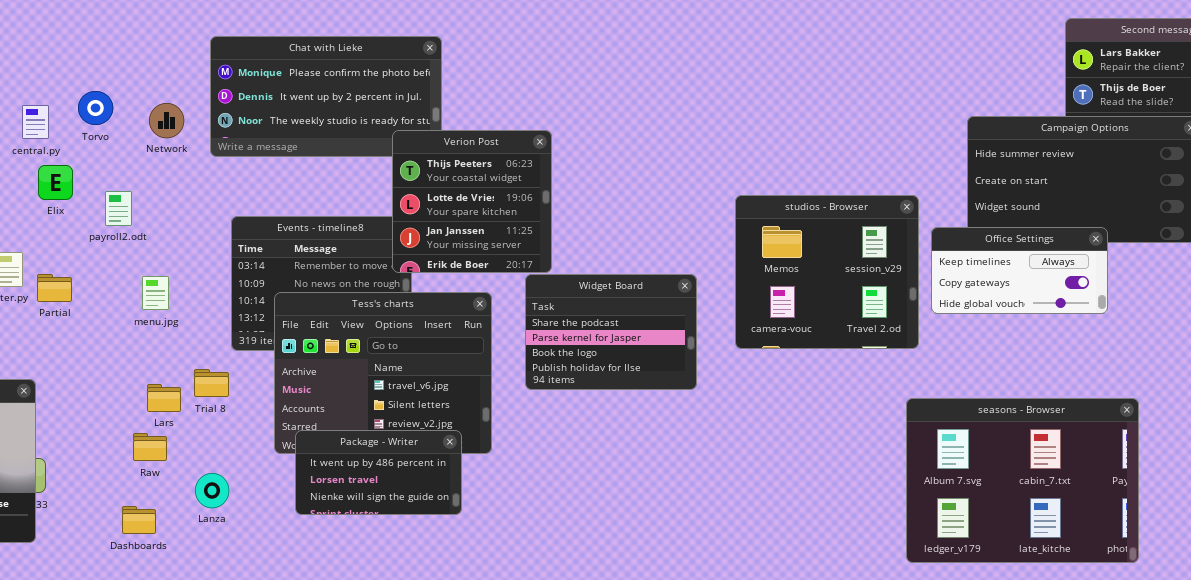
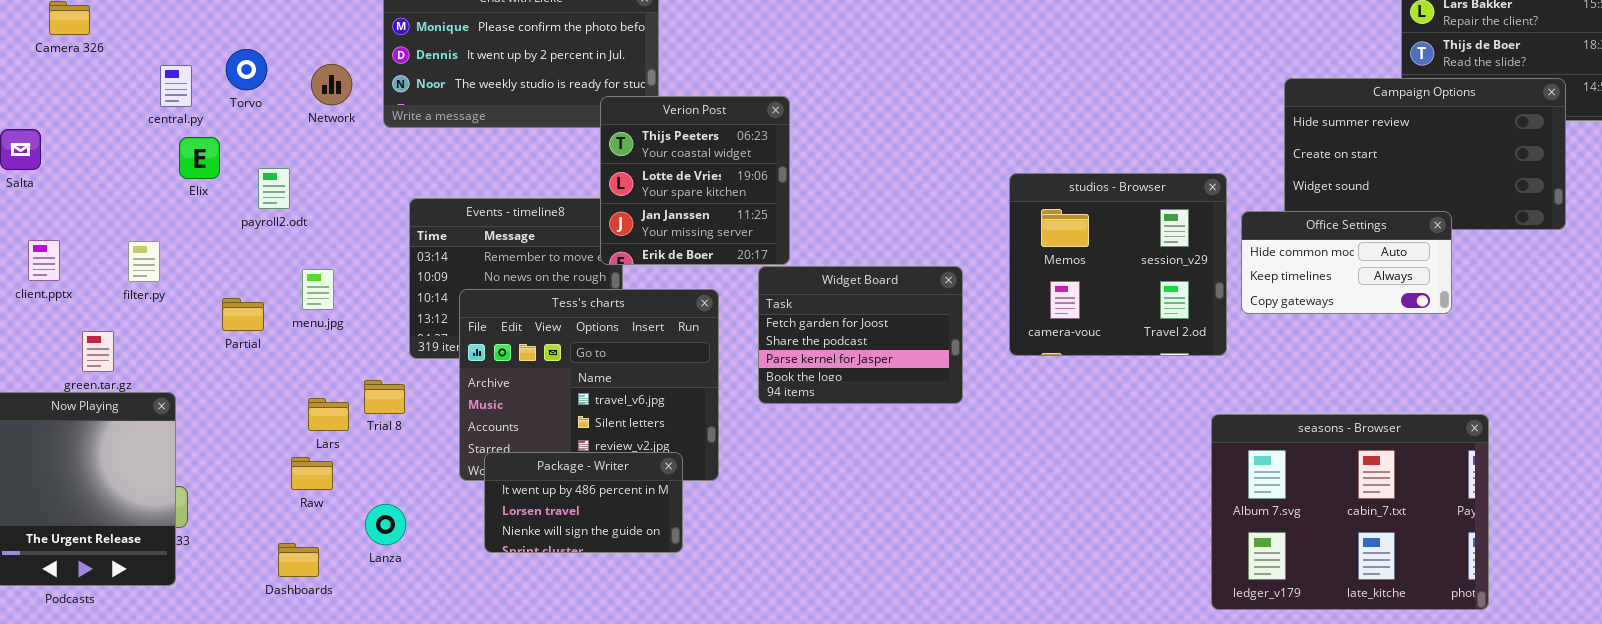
Office Settings: [931,227,1108,314] -> [1241,211,1452,314], scrolled up 1 row
Widget Board: [525,274,697,390] -> [758,266,963,404], scrolled up 1 row
Partial: [37,274,72,302] -> [222,298,264,331], moved

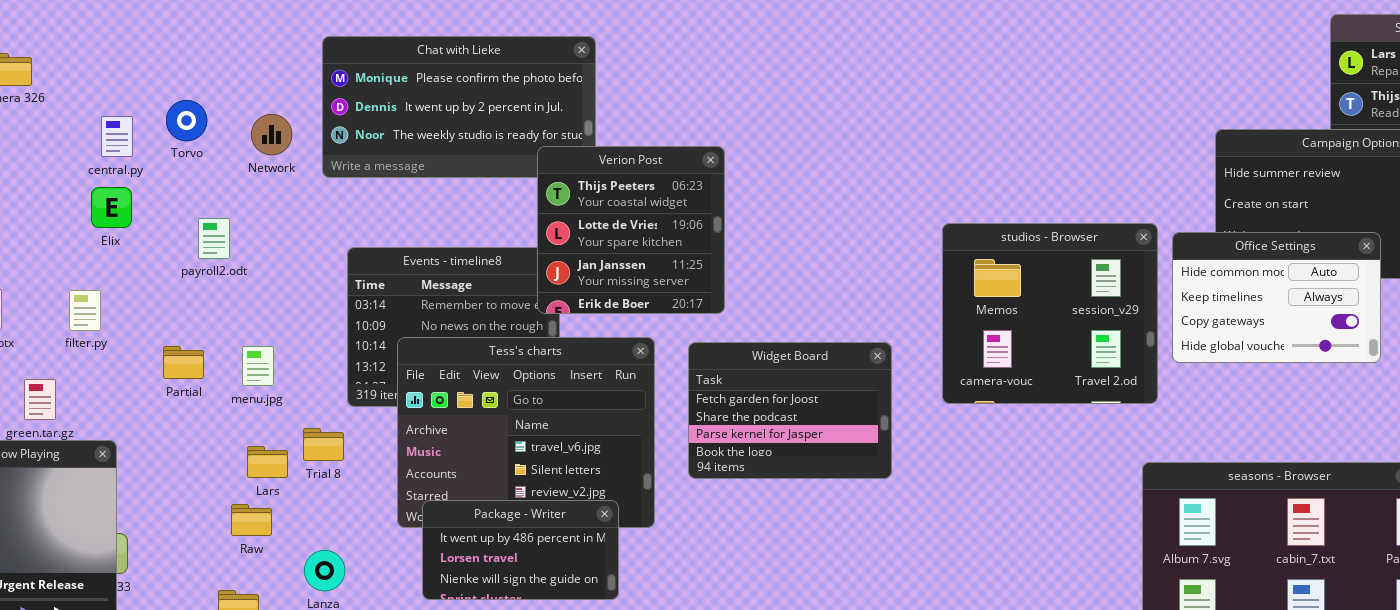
Elix: [179,137,220,179] -> [91,187,132,228], moved
Office Settings: [1241,211,1452,314] -> [1172,232,1381,363], resized
Widget Board: [758,266,963,404] -> [688,342,892,479], moved
menu.jpg: [302,269,334,310] -> [242,346,274,386], moved

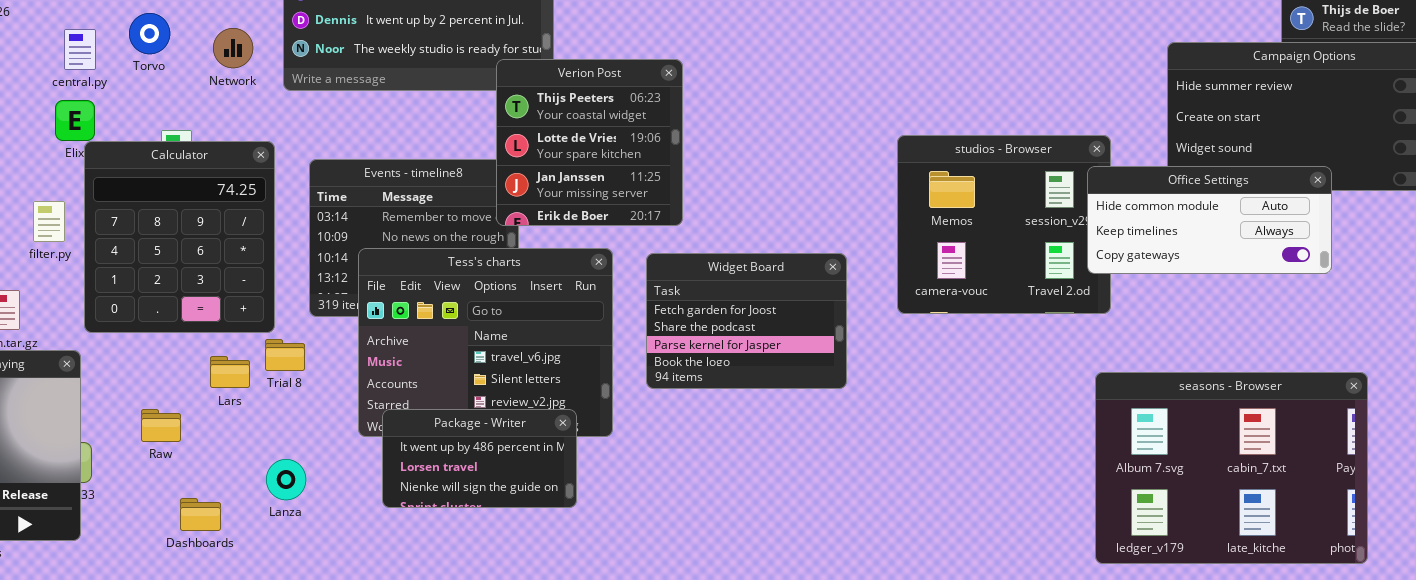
Calculator: none -> [84,141,275,333], opened
Office Settings: [1172,232,1381,363] -> [1087,166,1332,274], resized
Raw: [231,504,272,536] -> [141,409,181,442], moved

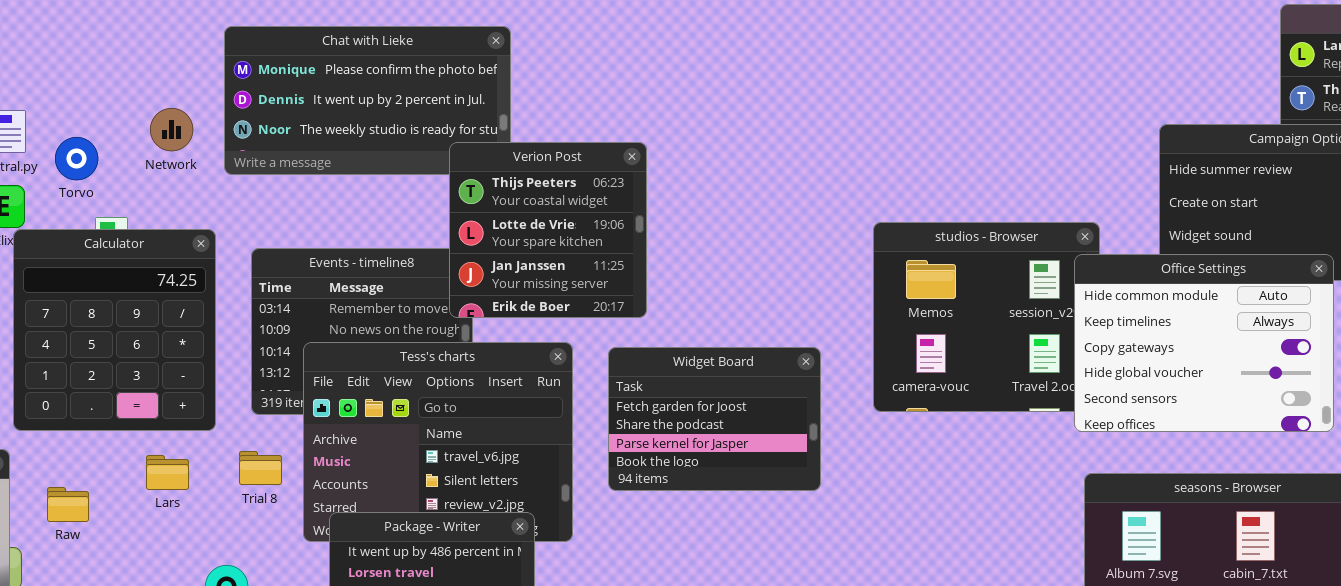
Torvo: [129,13,170,54] -> [55,137,98,180], moved
Office Settings: [1087,166,1332,274] -> [1074,254,1334,432], resized
Trial 8: [265,339,305,371] -> [239,451,282,485], moved
Raw: [141,409,181,442] -> [47,487,89,522], moved

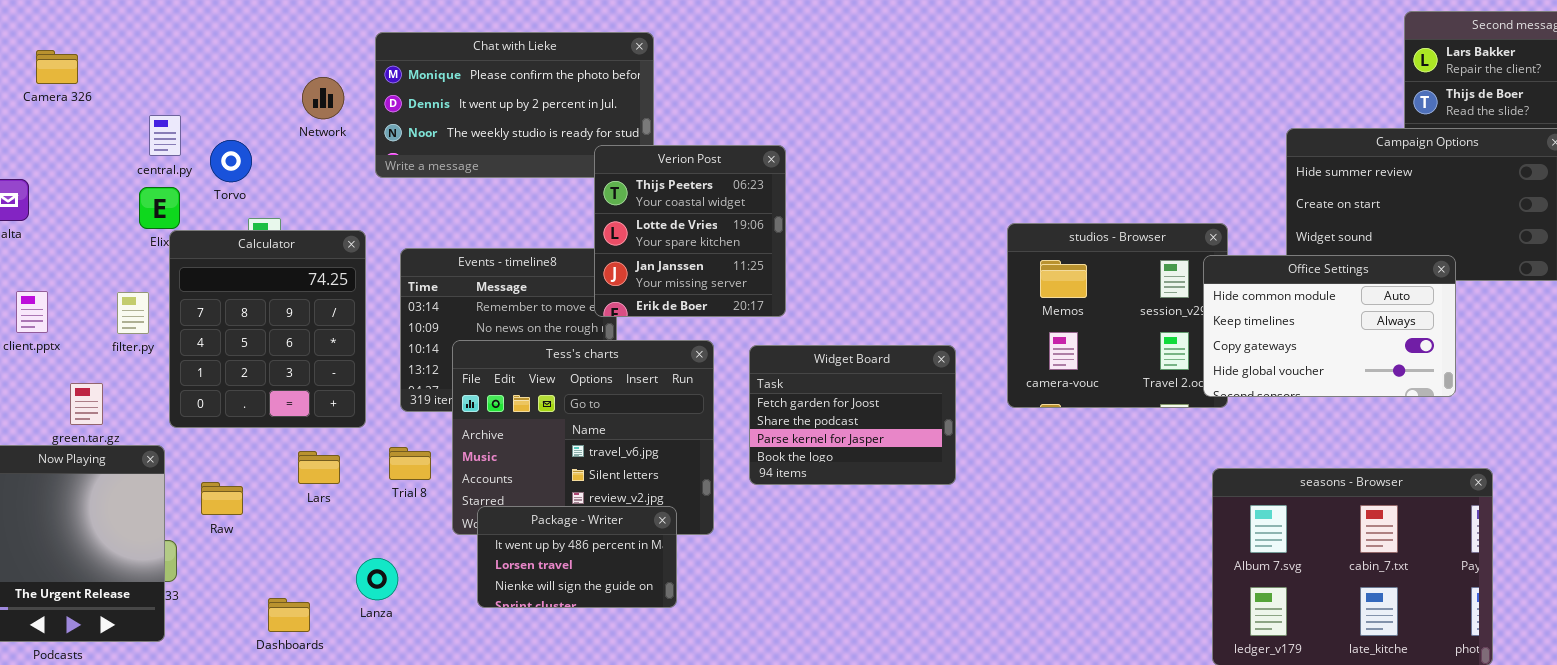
Network: [150,108,193,151] -> [302,77,344,119], moved
Office Settings: [1074,254,1334,432] -> [1203,255,1456,397], resized

